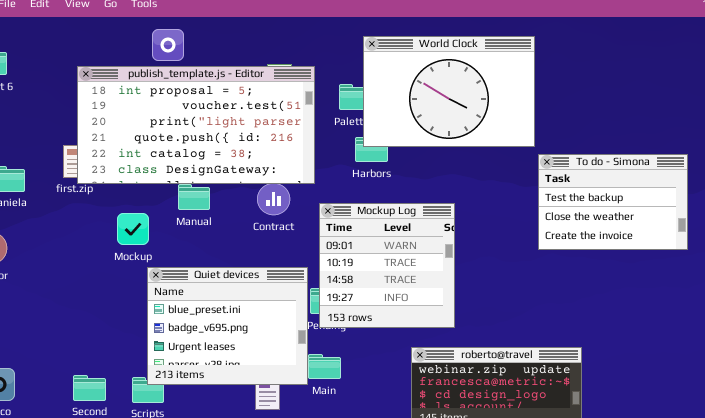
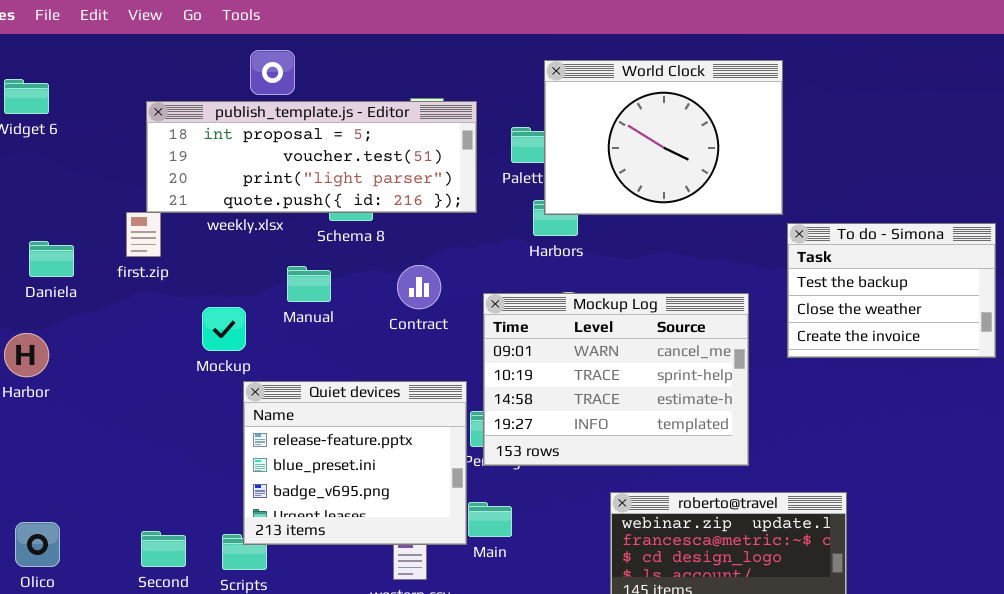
publish_template.js - Editor: [77,66,315,184] -> [146,101,477,213], resized
Mockup Log: [319,203,455,328] -> [483,293,749,466], resized
Quiet devices: [147,267,308,385] -> [243,381,467,545], scrolled up 1 row

